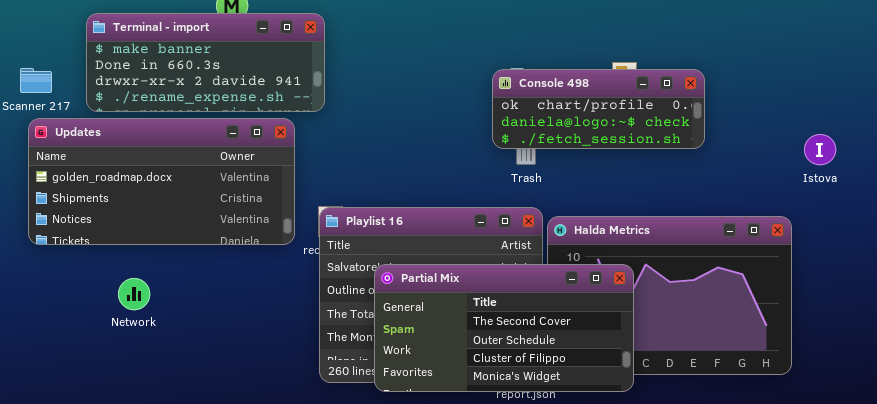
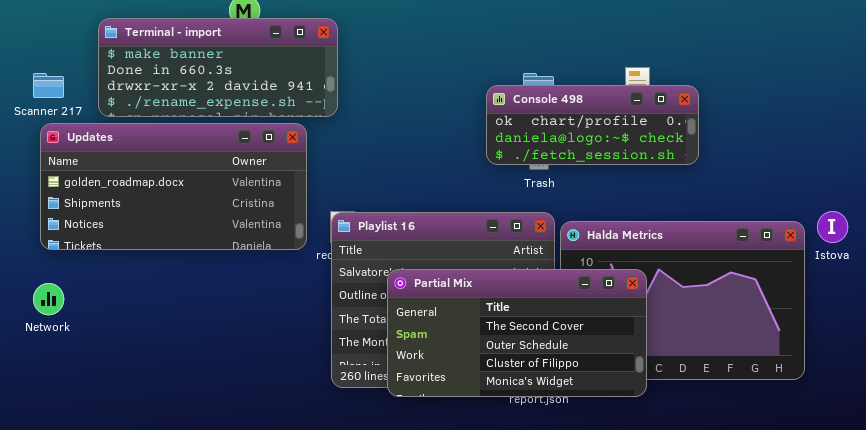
Console 498: [492,69,705,149] -> [486,85,699,165], moved
Istova: [804,134,836,165] -> [817,211,848,243], moved
Network: [118,278,150,310] -> [33,283,64,315], moved

